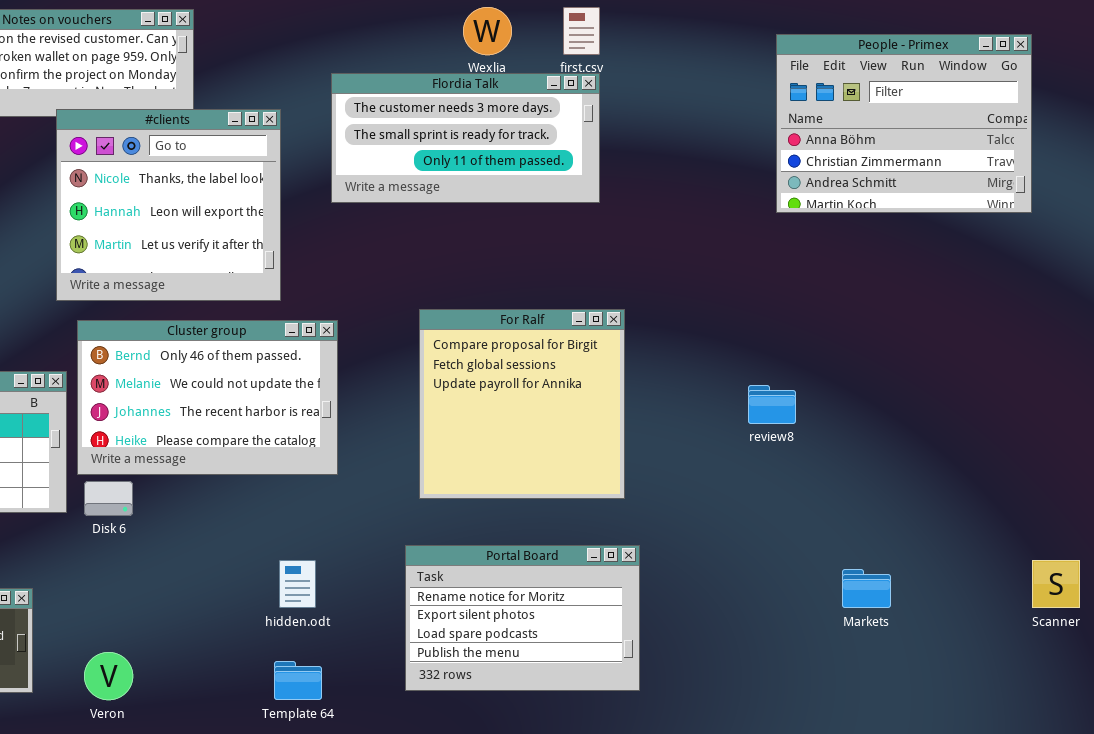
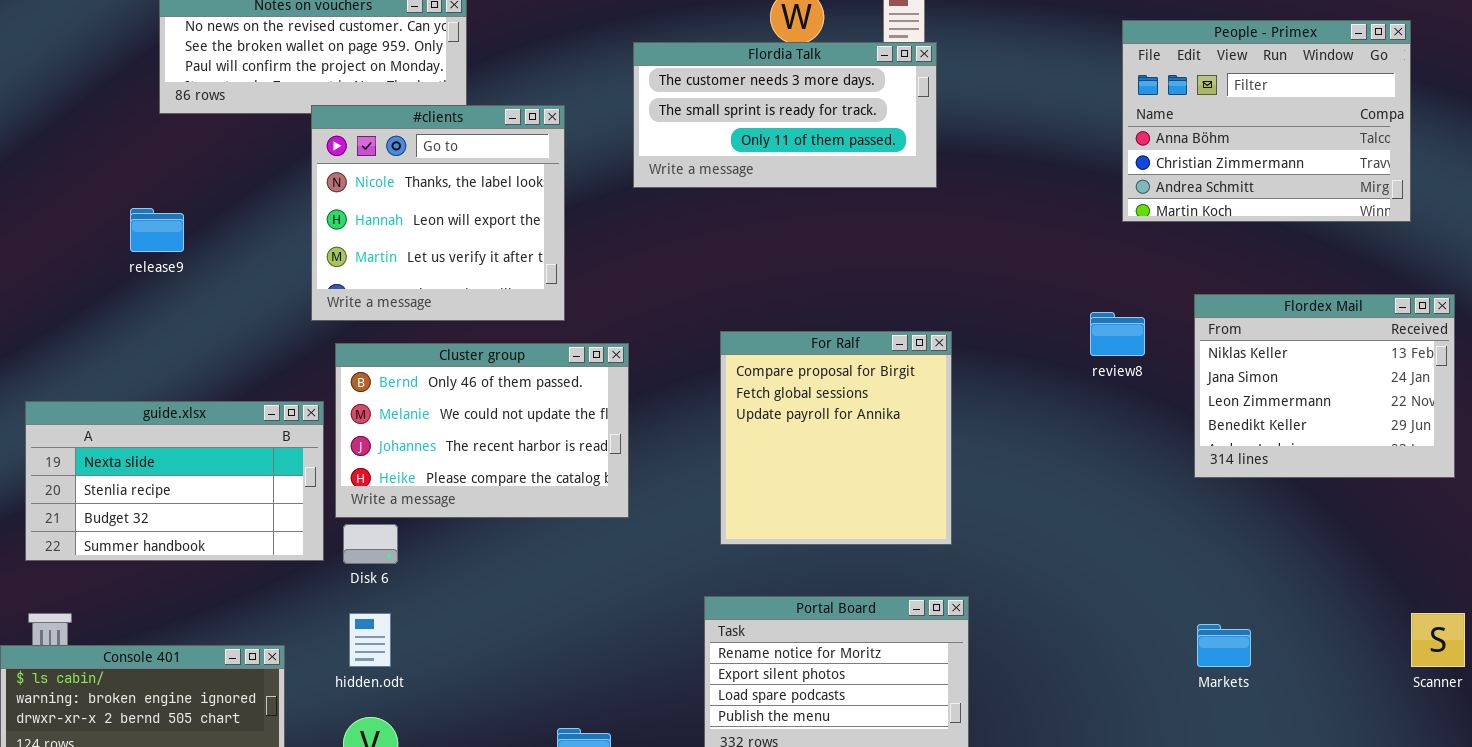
Flordia Talk: [331,73,600,203] -> [633,42,937,188], moved
Flordex Mail: none -> [1194,294,1455,478], opened
review8: [748,385,796,424] -> [1090,312,1145,356], moved
hidden.odt: [279,560,316,608] -> [349,613,391,667], moved

